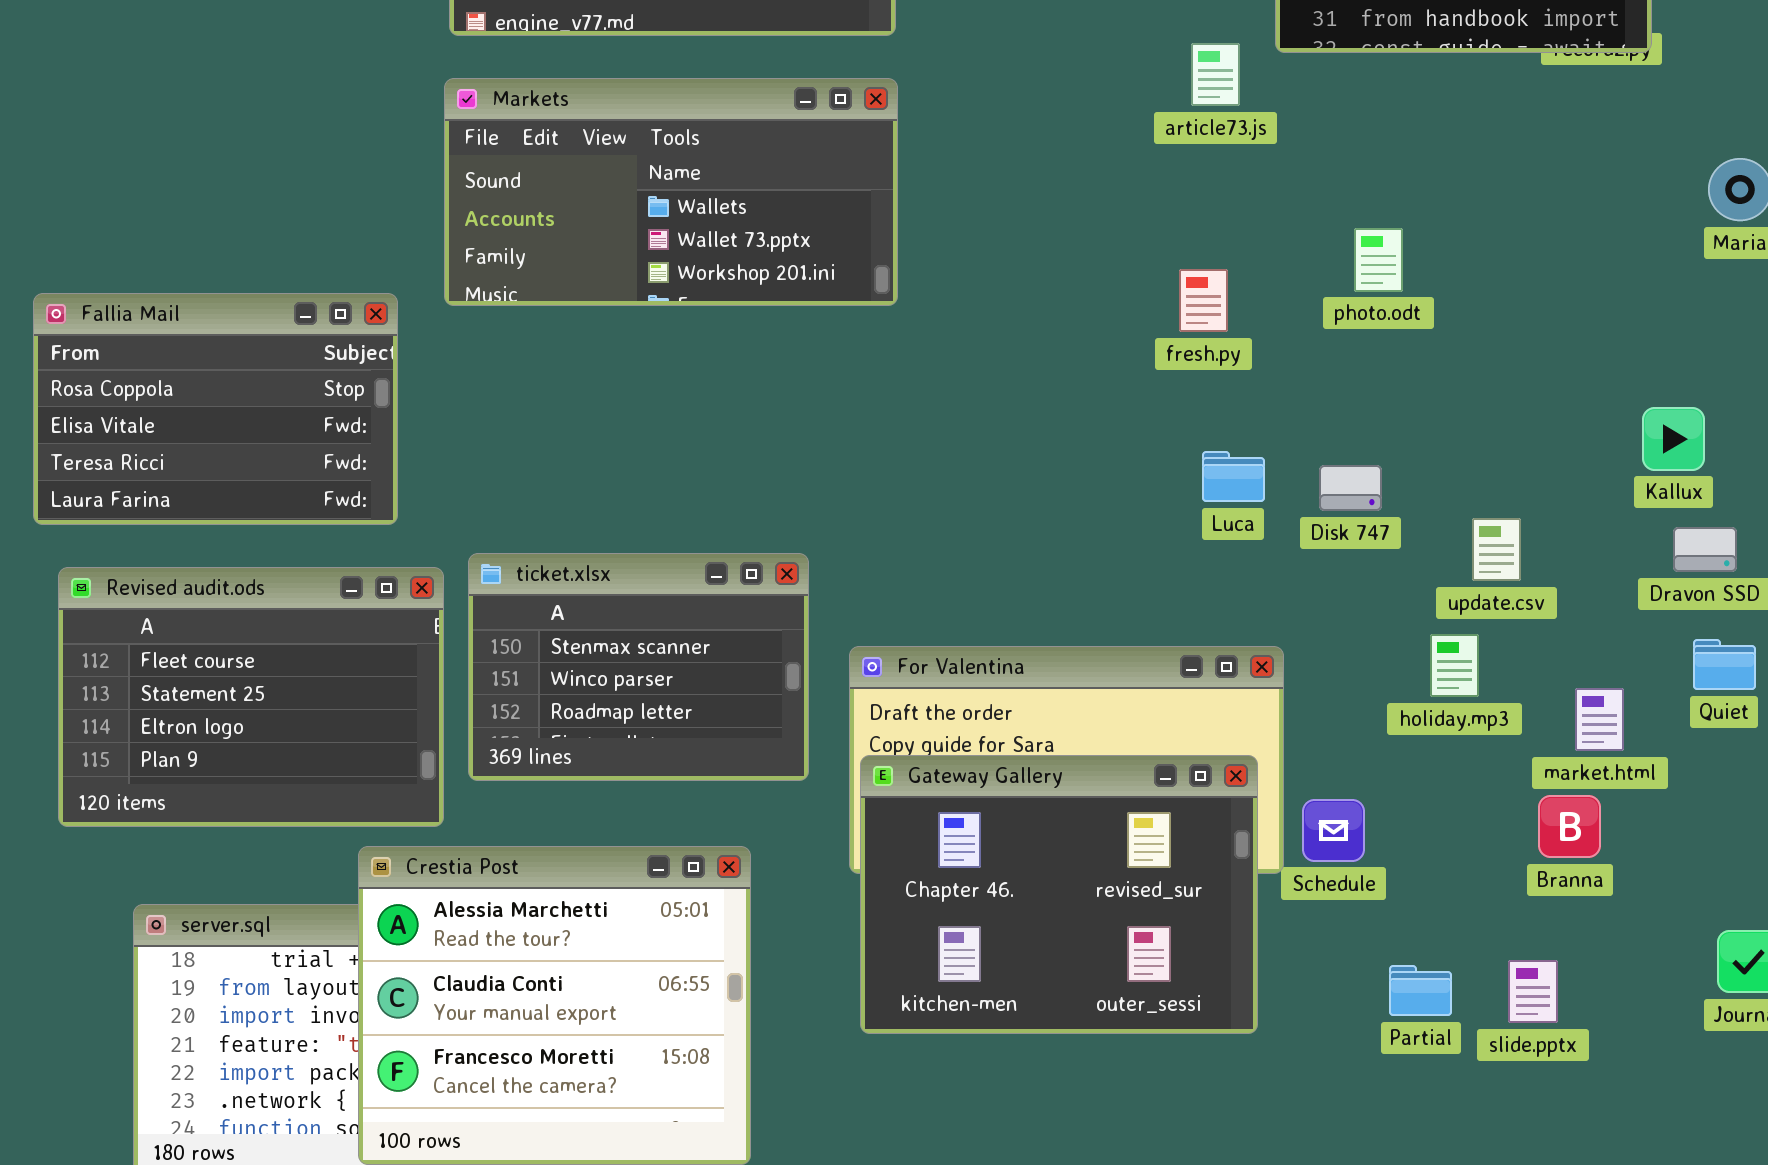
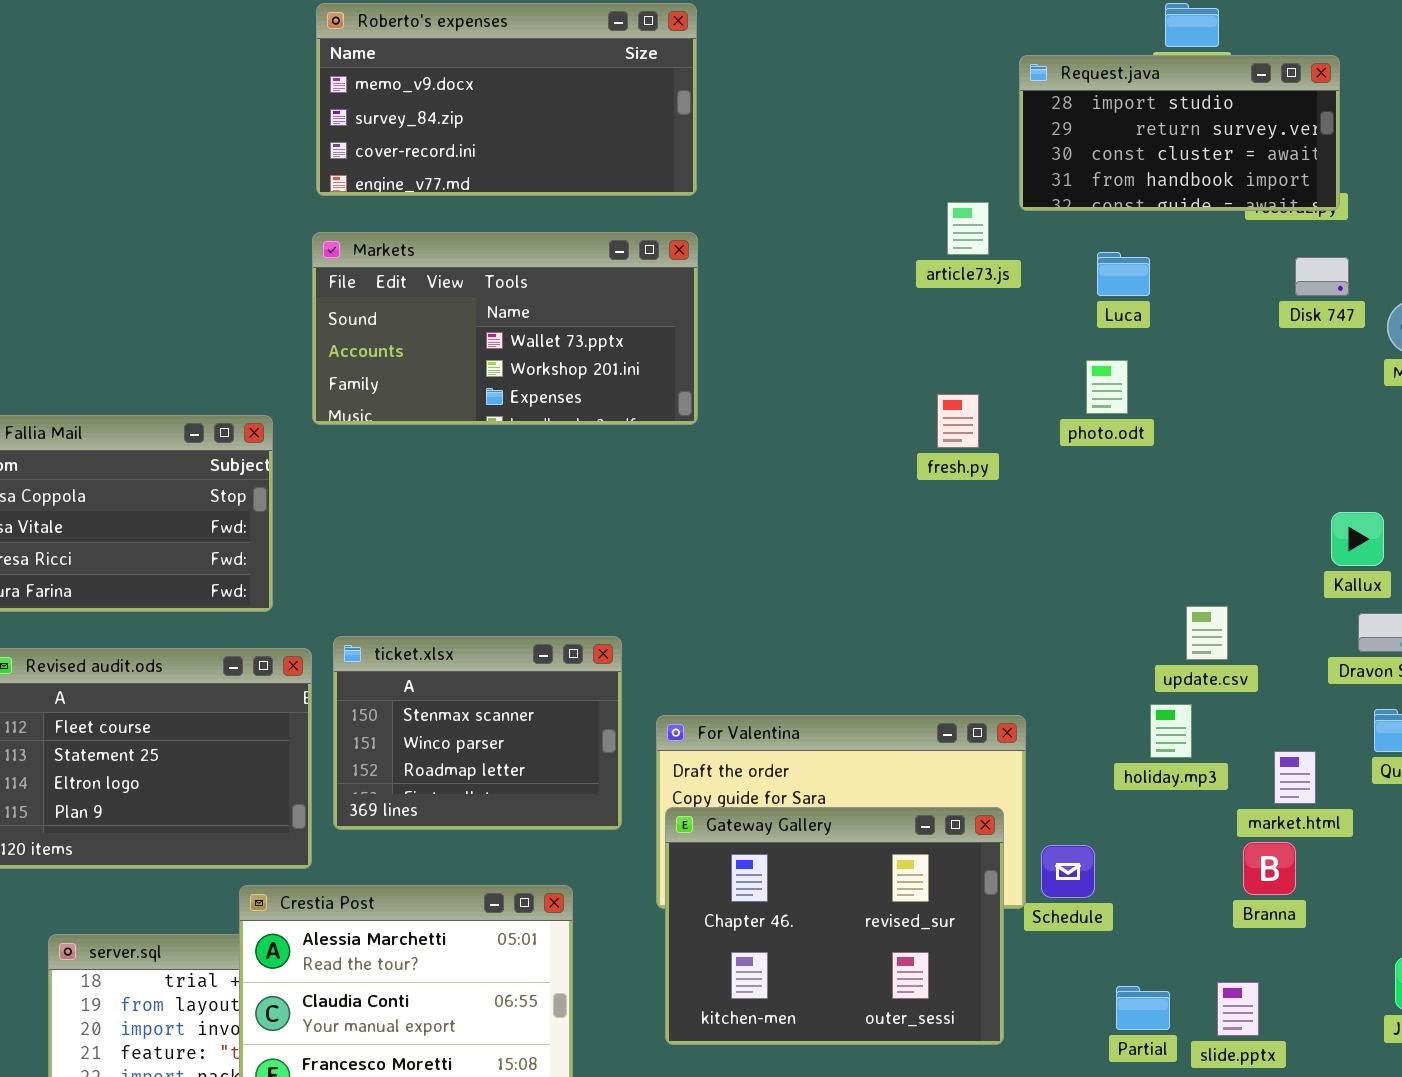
Markets: [444,78,898,306] -> [312,232,698,425], scrolled down 1 row
Luca: [1202,451,1265,502] -> [1097,252,1150,296], moved
Disk 747: [1319,465,1382,511] -> [1295,257,1349,296], moved

